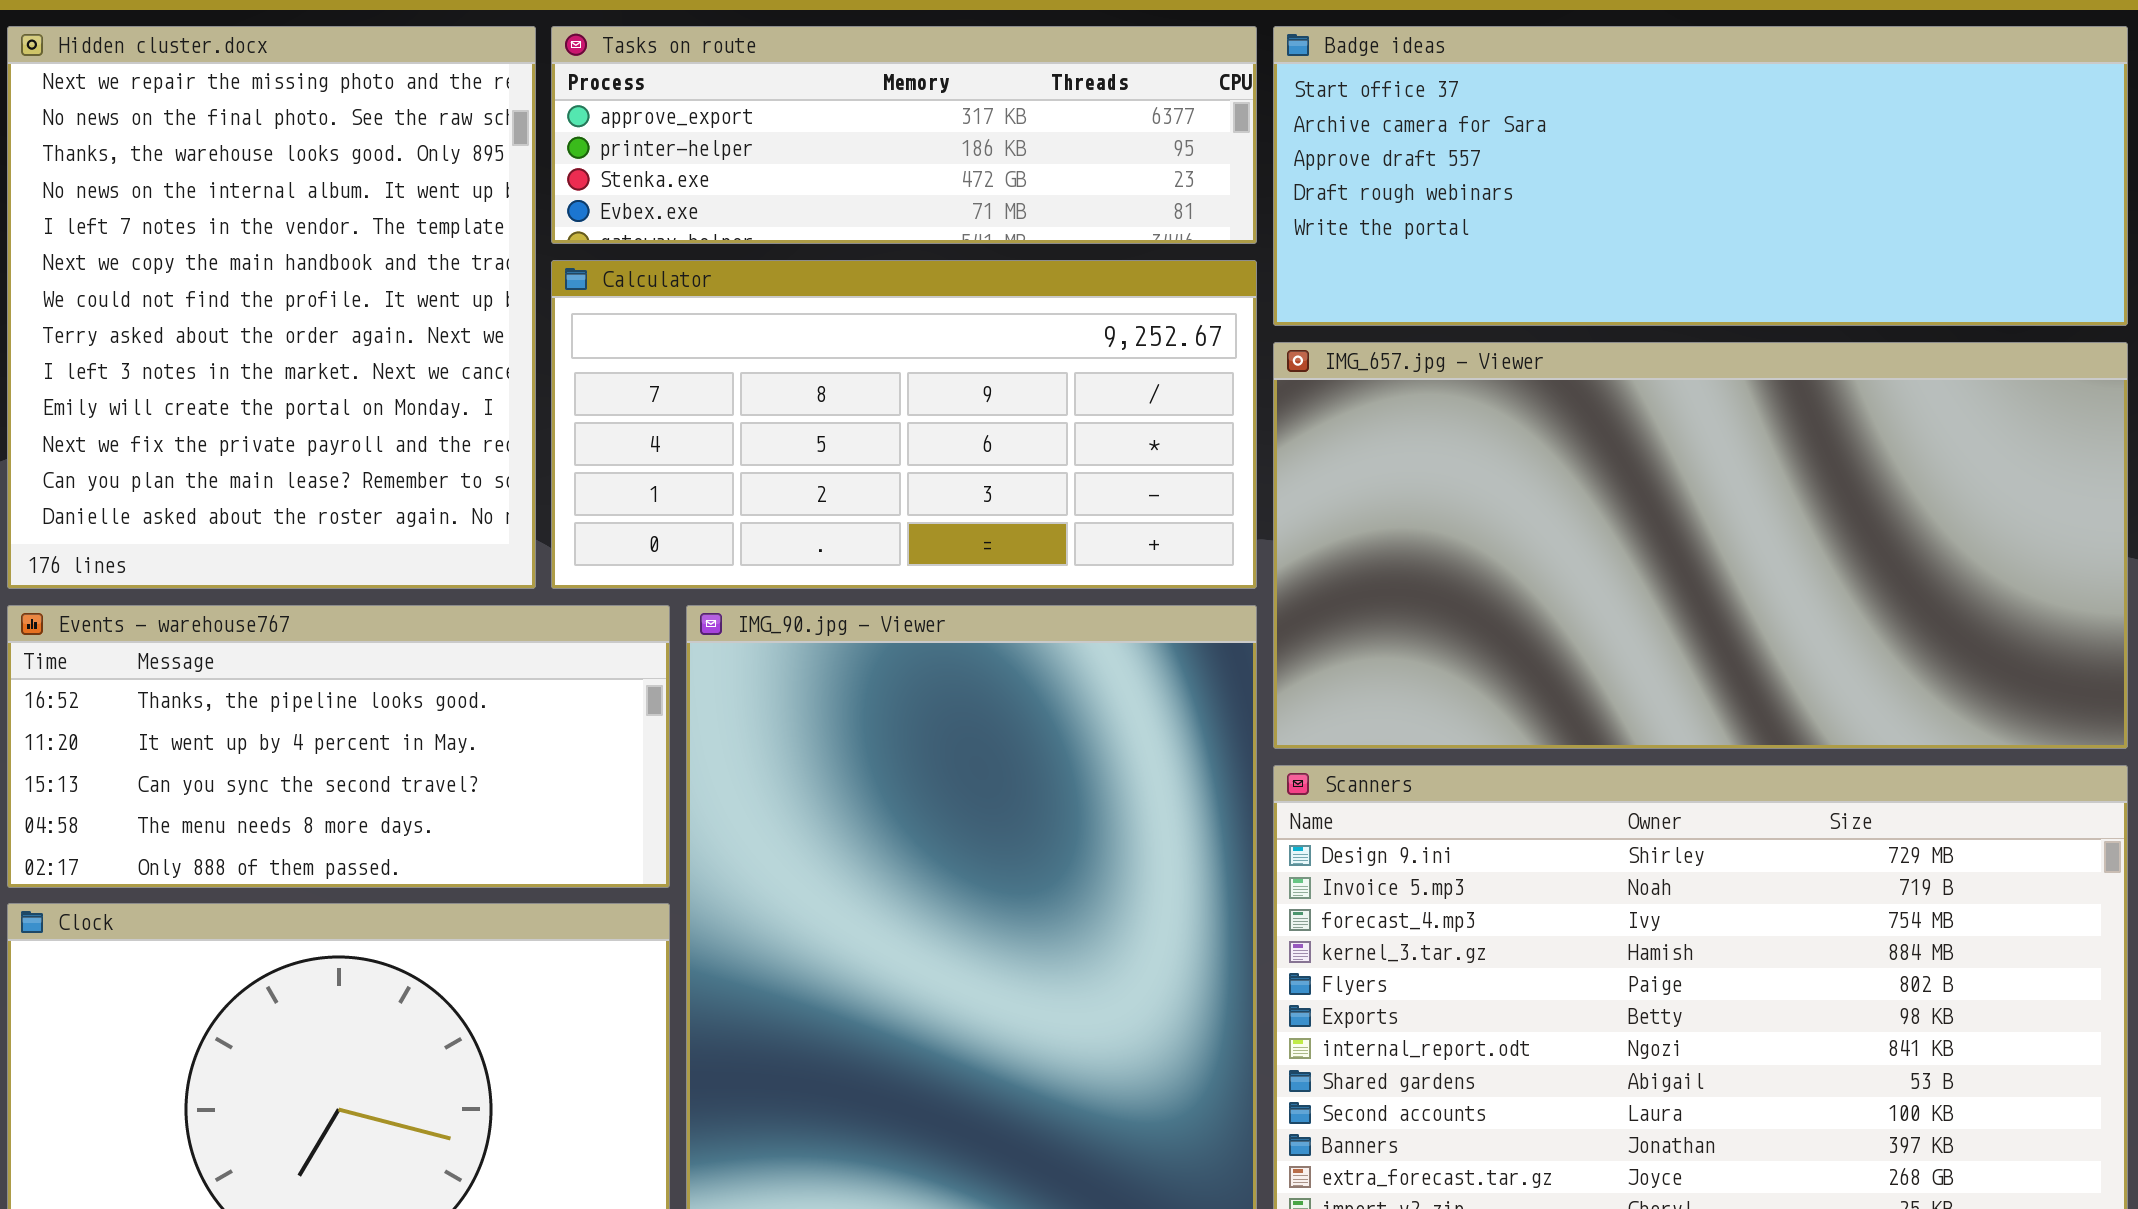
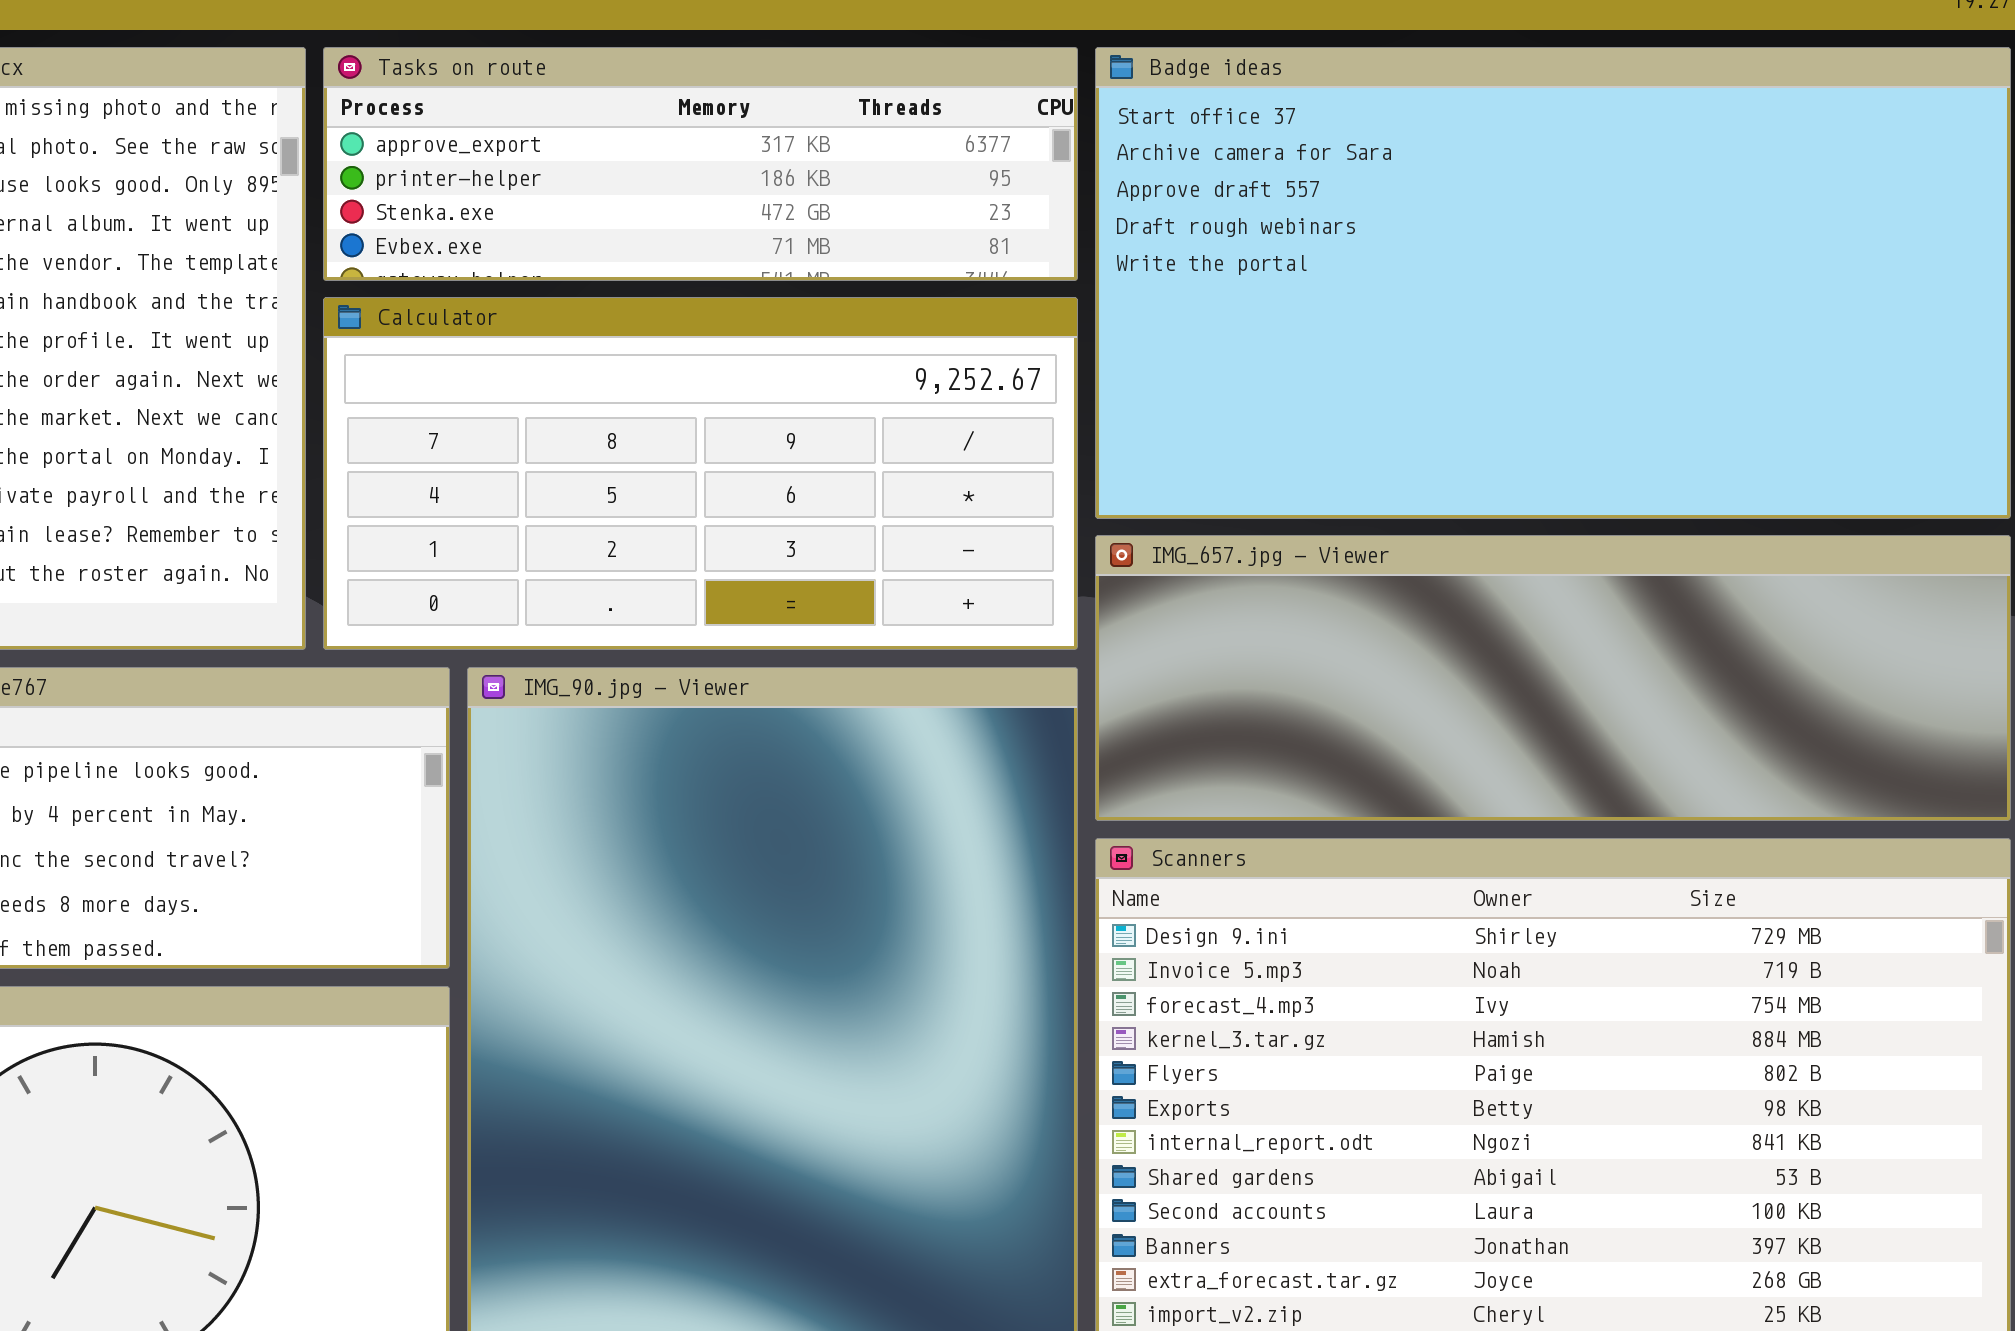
Badge ideas: [1273,26,2128,326] -> [1095,47,2011,519], resized
IMG_657.jpg - Viewer: [1273,342,2128,749] -> [1095,535,2011,821], resized

